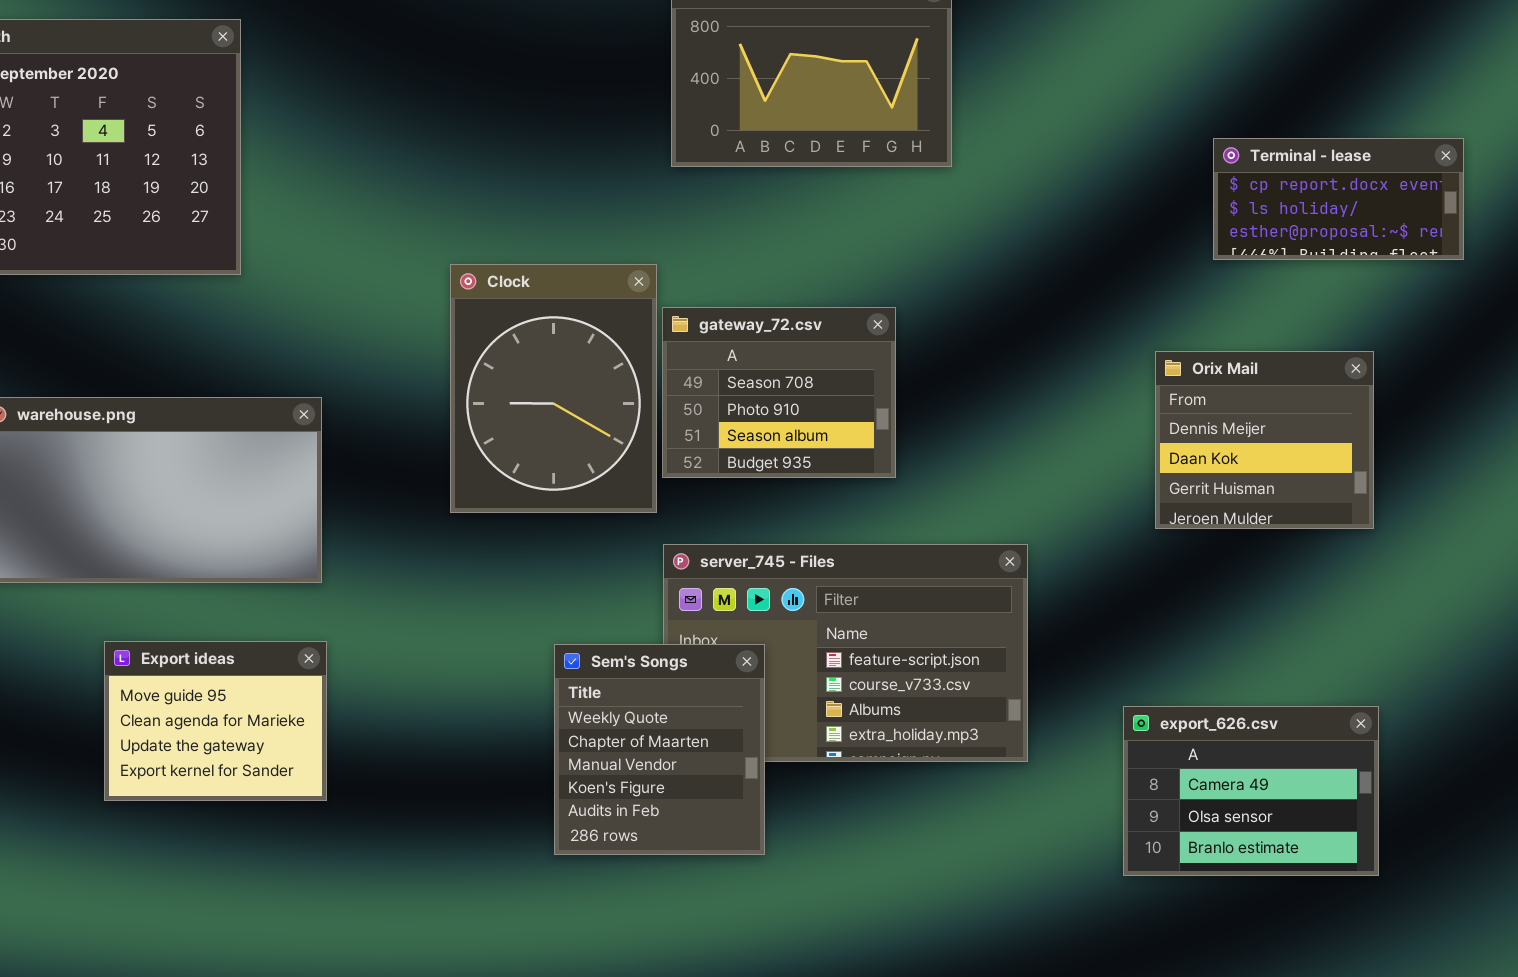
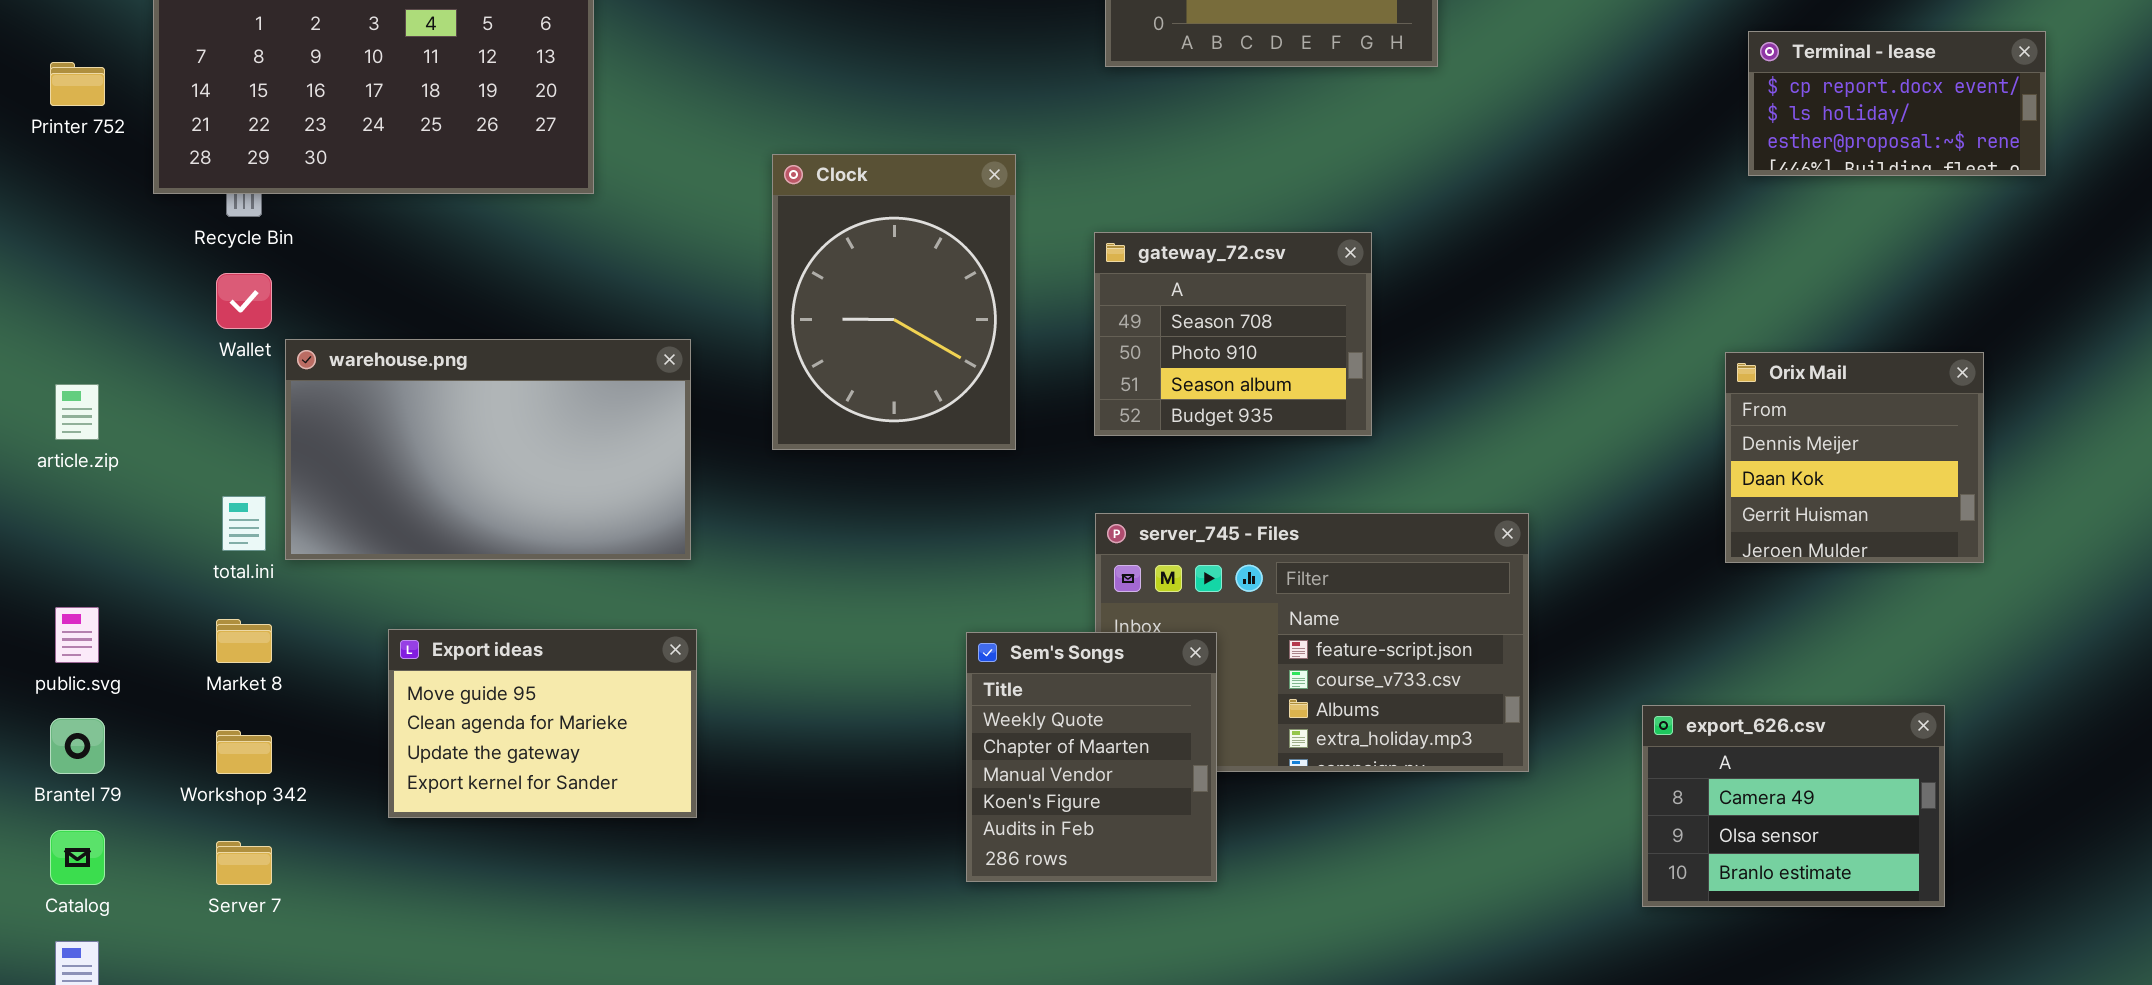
Clock: [450,264,657,513] -> [772,154,1016,450], moved
Orix Mail: [1155,351,1374,529] -> [1725,352,1984,563], moved
Export ideas: [104,641,327,801] -> [388,629,697,818], resized

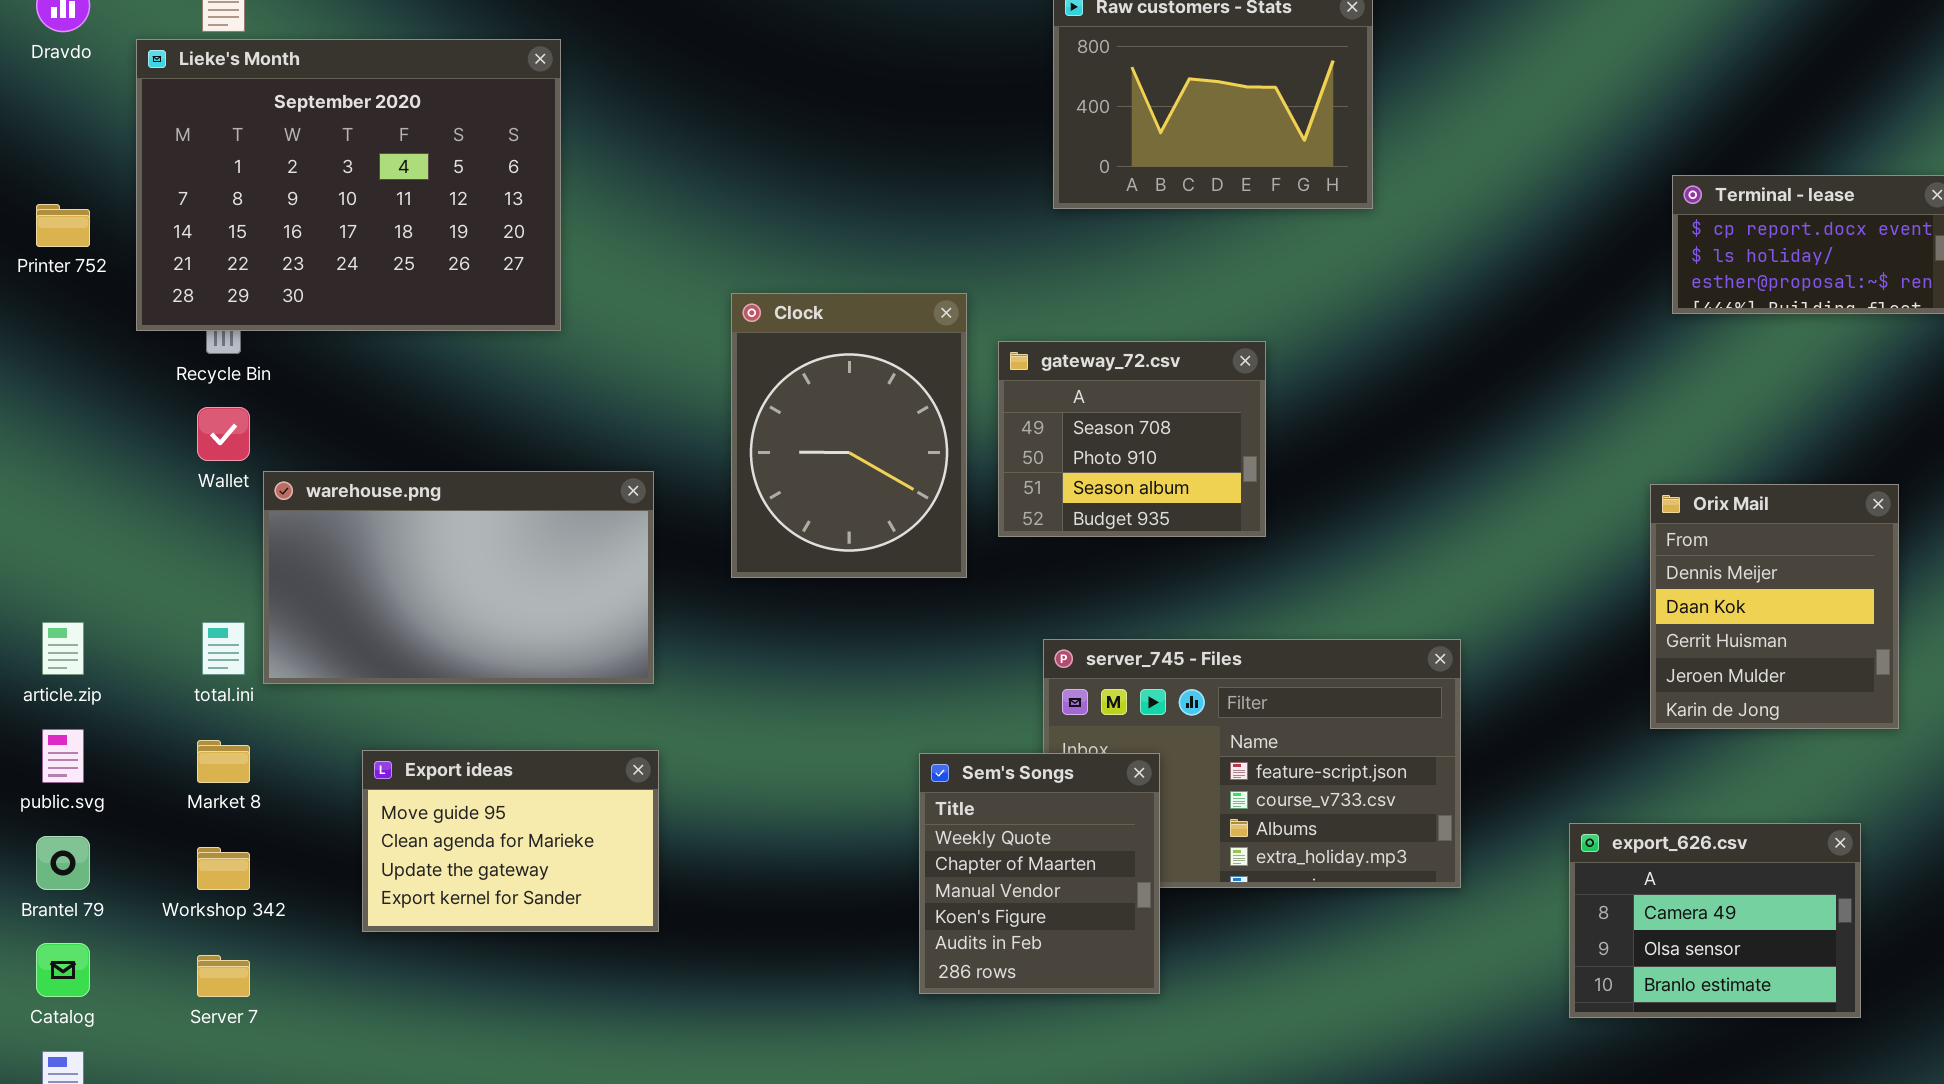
gateway_72.csv: [1094,232,1372,436] -> [998,341,1266,537], moved
Orix Mail: [1725,352,1984,563] -> [1650,484,1899,729], resized
article.zip: [55,384,99,440] -> [42,622,84,675], moved

